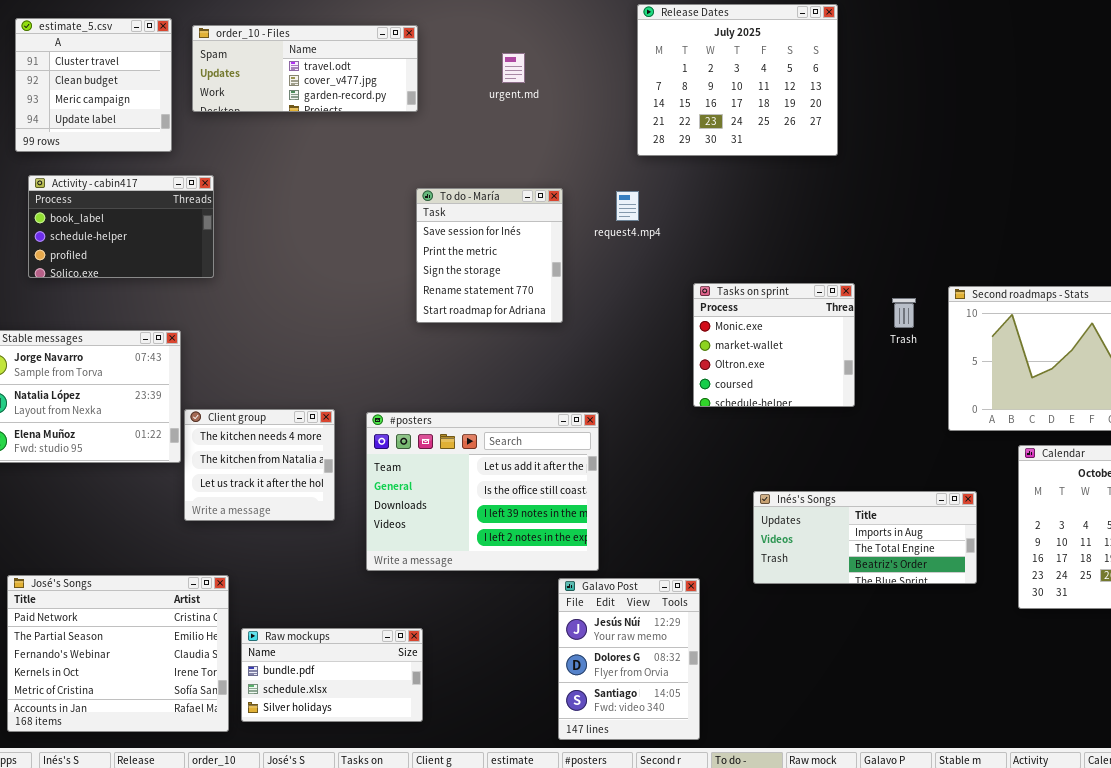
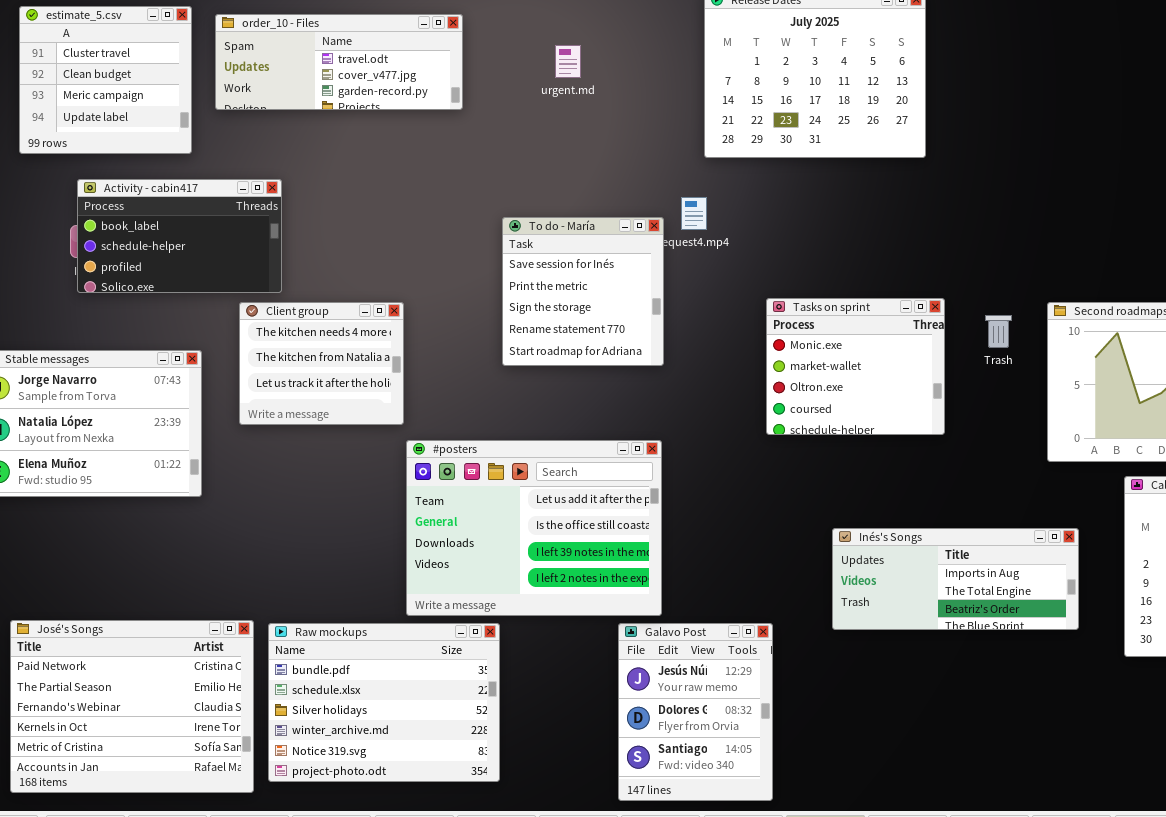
Activity - cabin417: [28,175,214,278] -> [77,179,282,293], moved
To do - María: [416,188,563,323] -> [502,217,664,366], moved
Client group: [184,409,335,521] -> [239,302,404,425], moved
Raw mockups: [241,628,423,722] -> [268,623,500,782], resized

